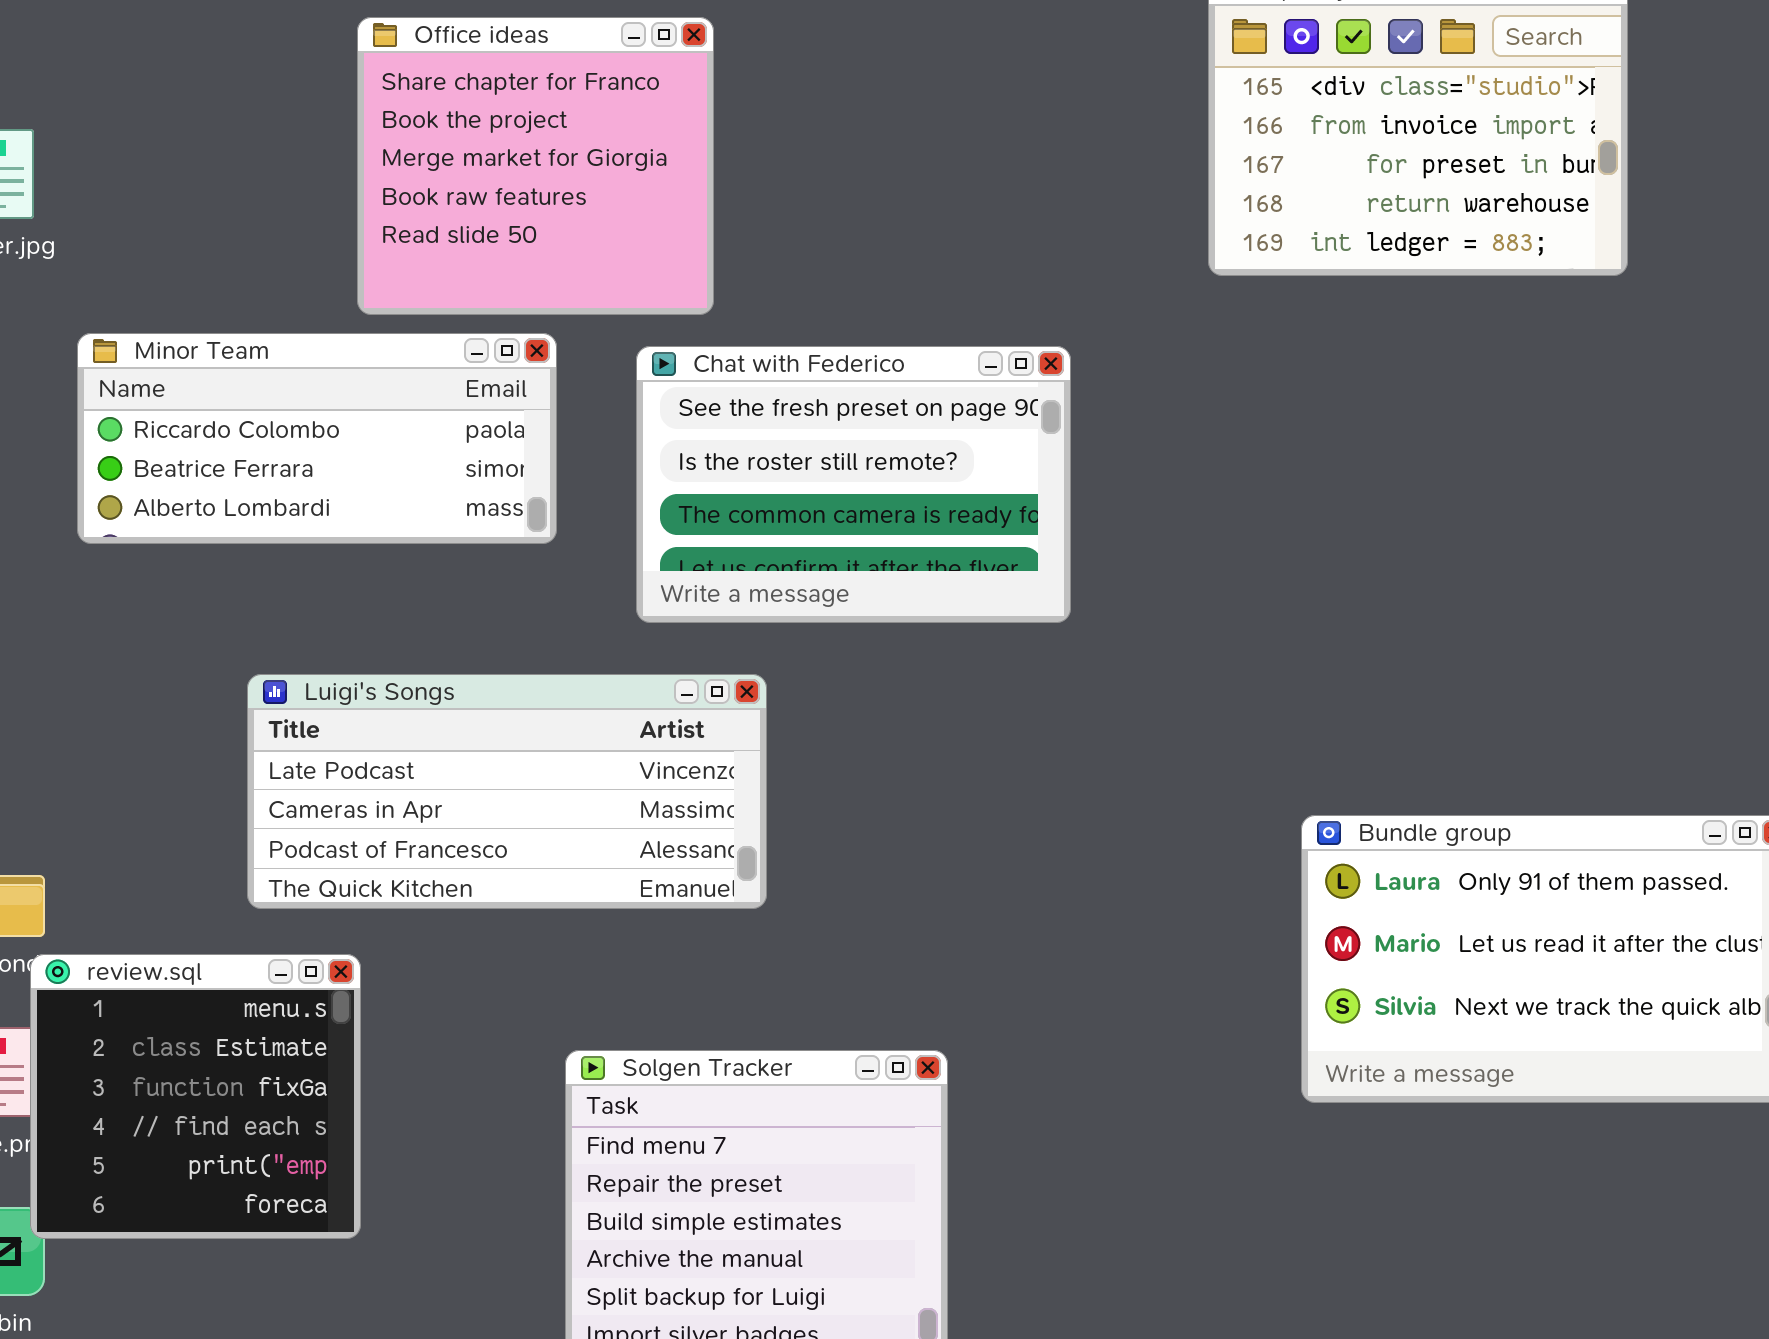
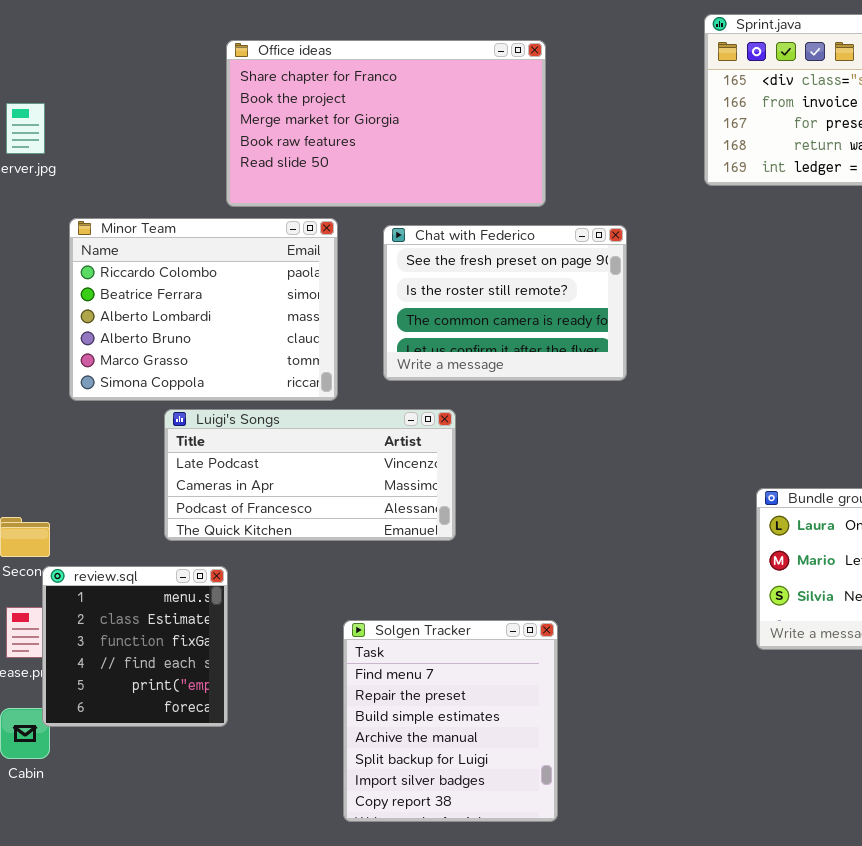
Office ideas: [357,17,714,315] -> [226,40,546,207], resized
Minor Team: [77,333,557,544] -> [69,218,338,401], resized

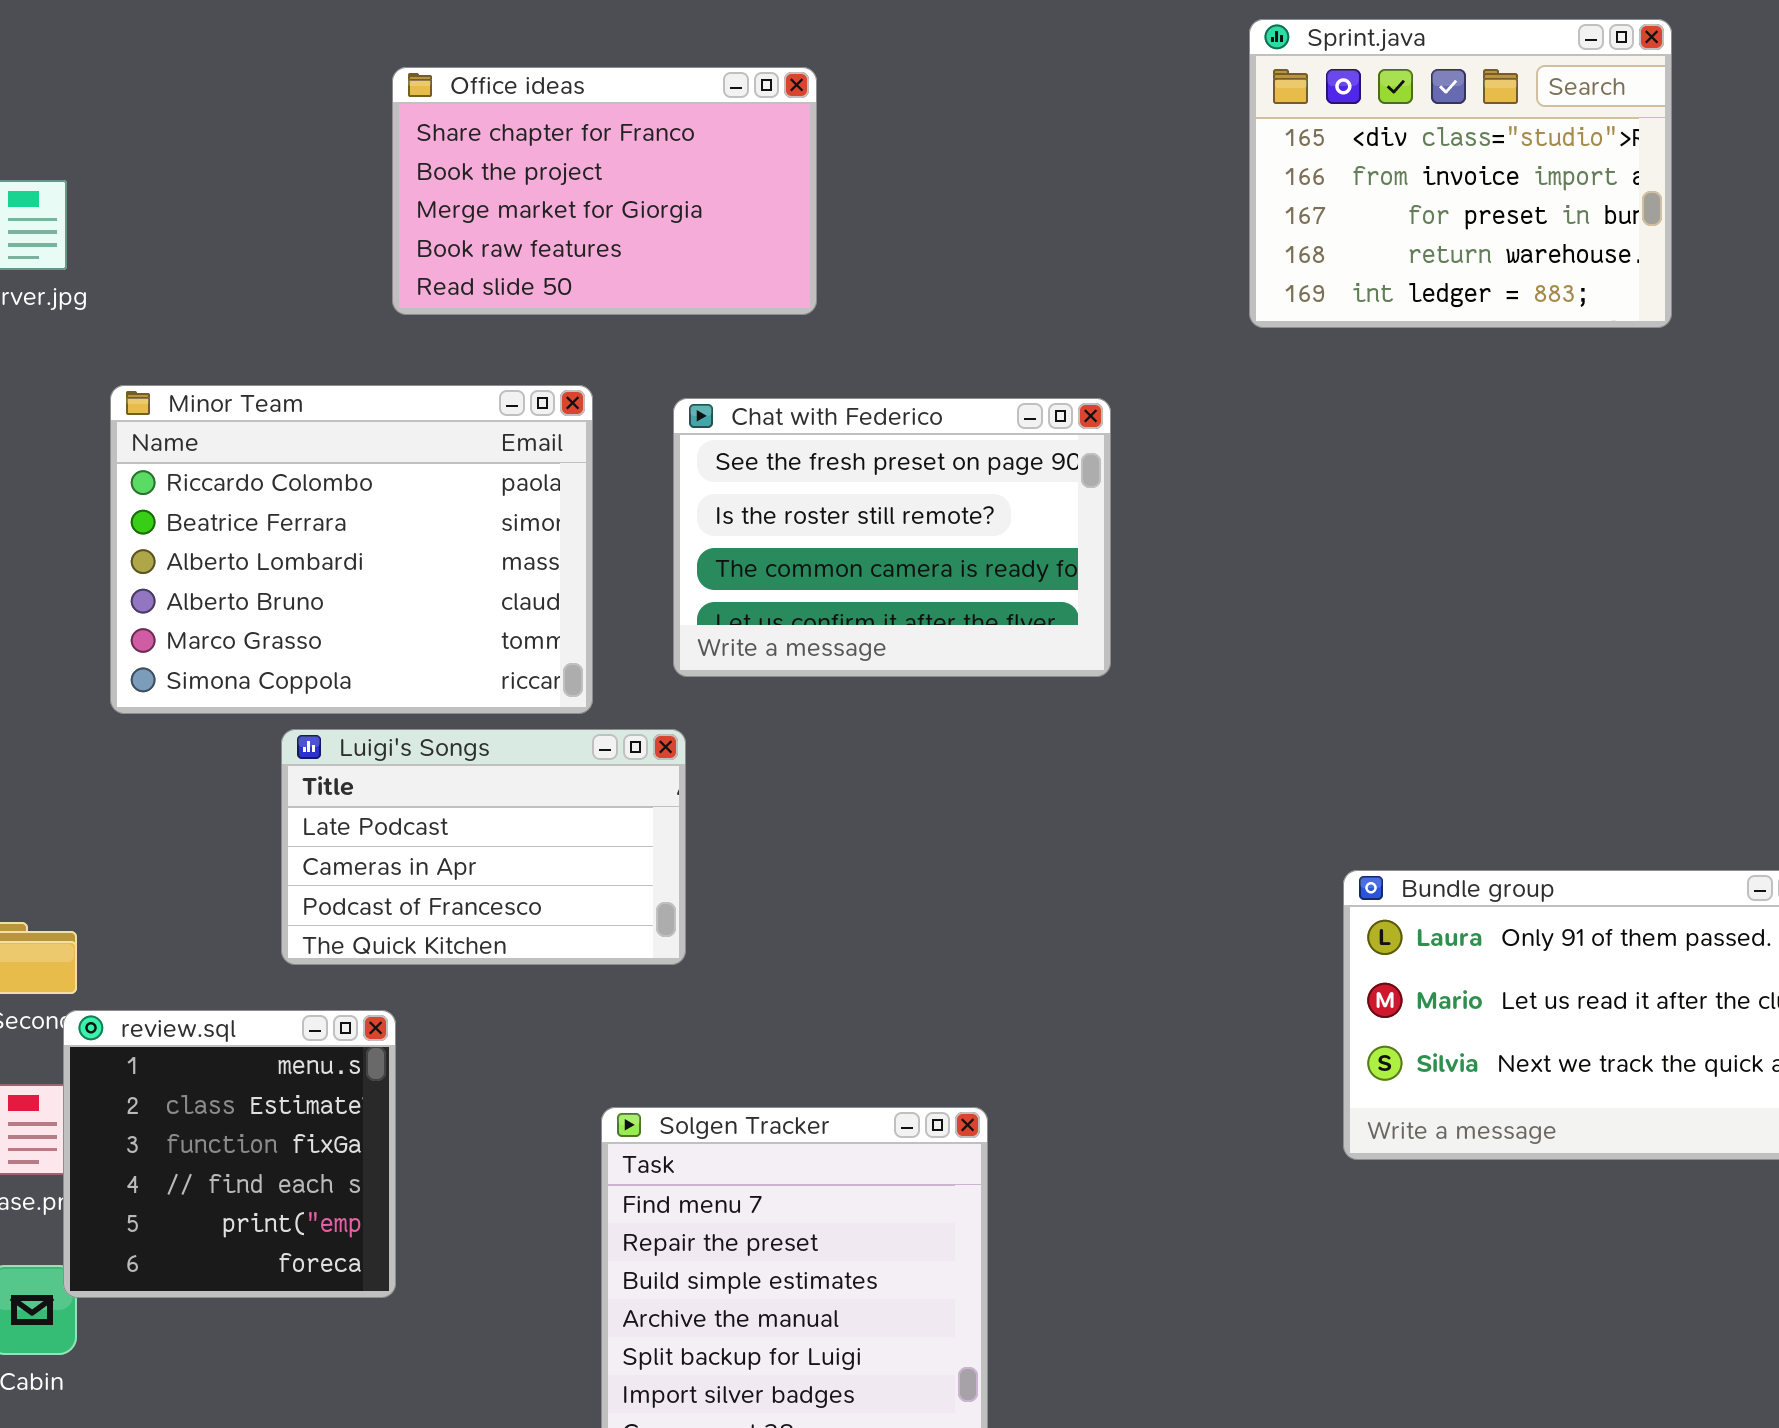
Office ideas: [226,40,546,207] -> [392,67,817,315], resized
Luigi's Songs: [164,409,456,541] -> [281,729,686,965], resized

